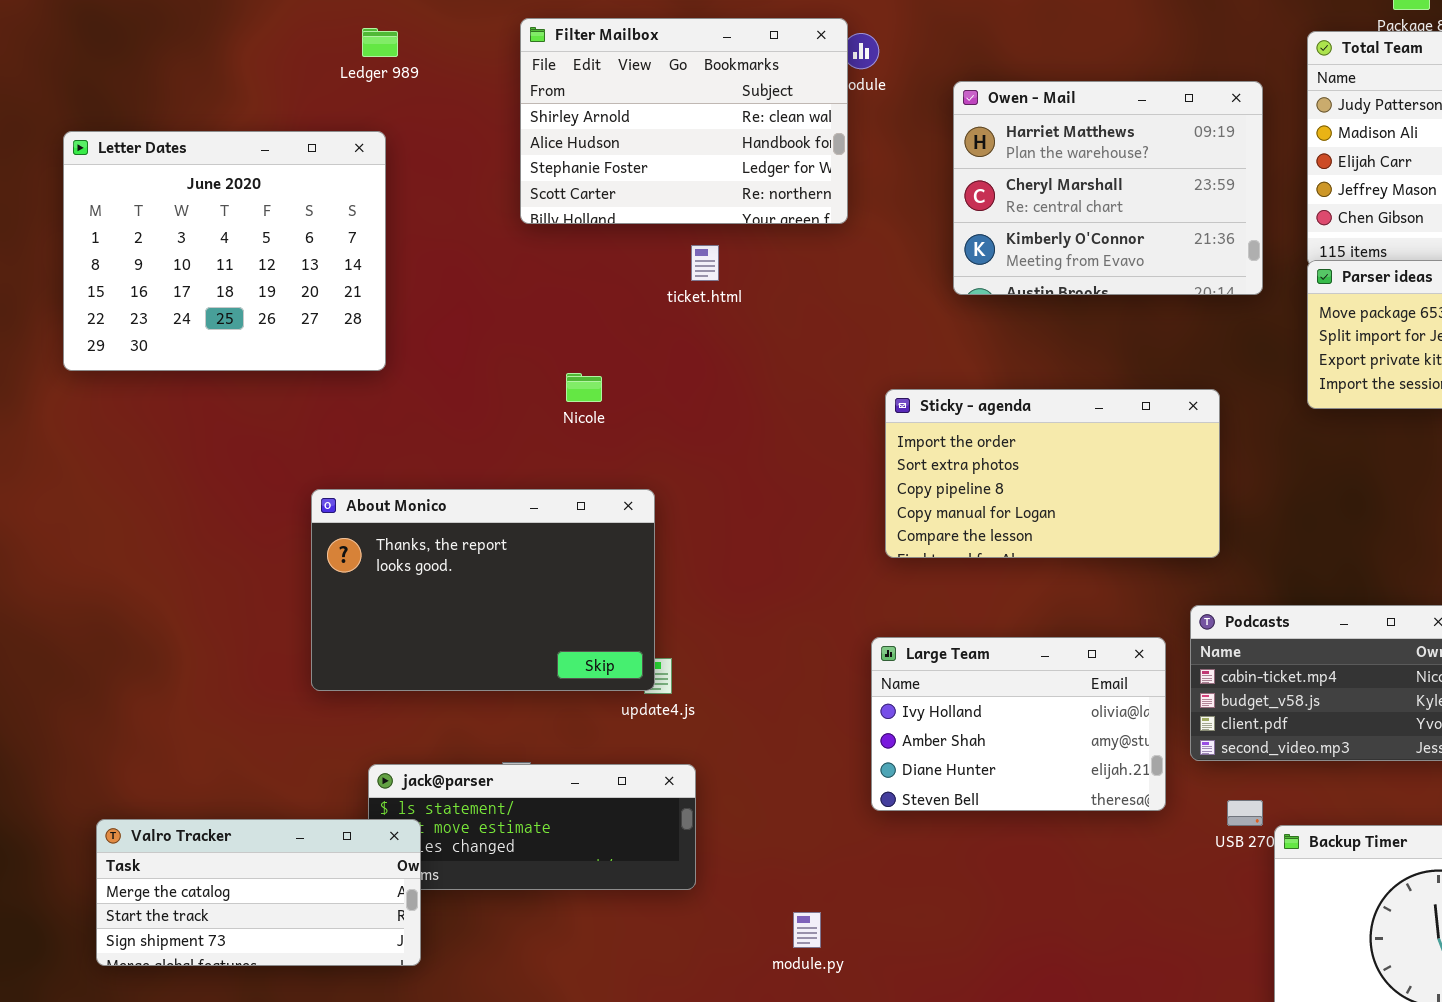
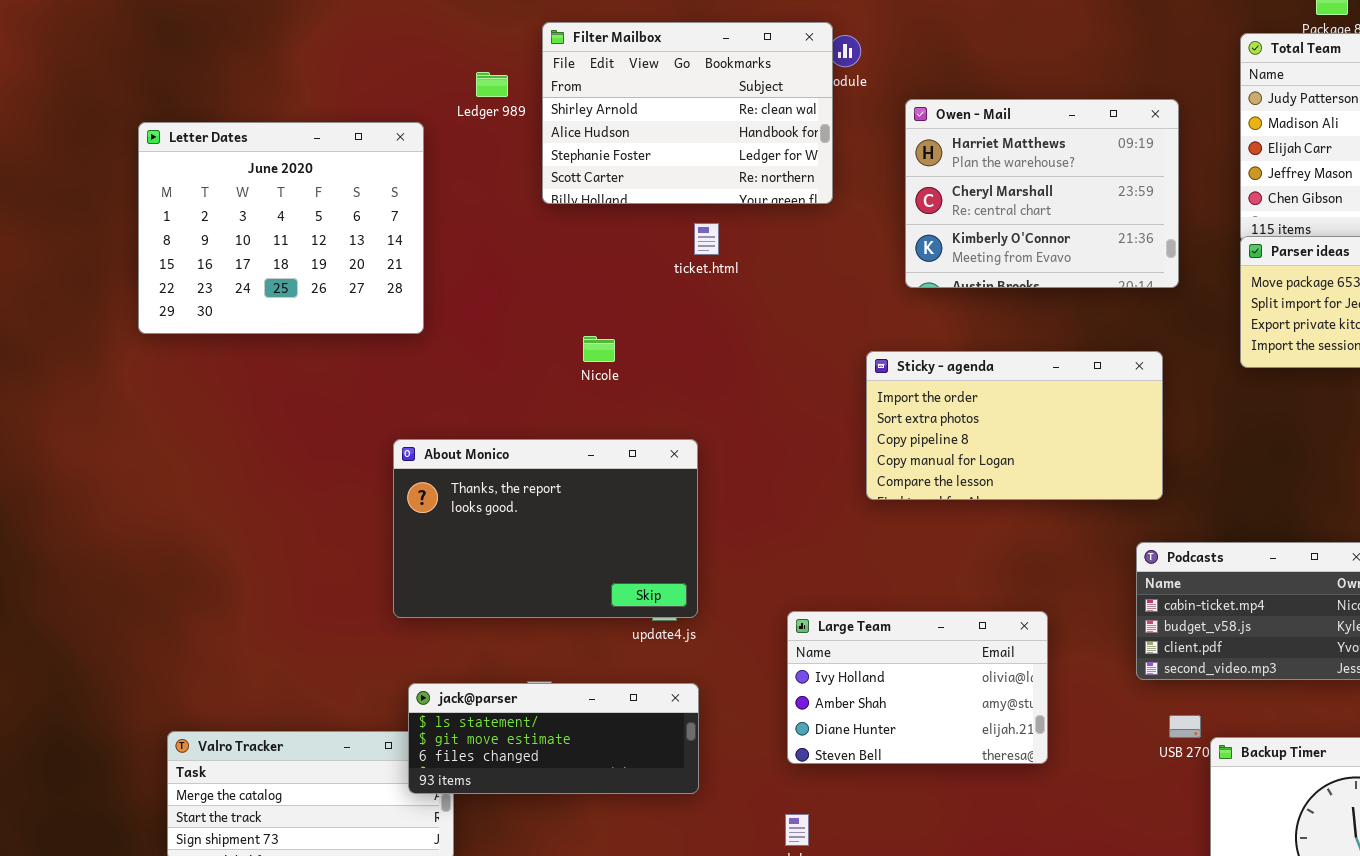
Ledger 989: [362,28,398,57] -> [476,72,508,97], moved
Owen - Mail: [953,81,1263,295] -> [905,99,1179,288], moved
About Monico: [311,489,655,691] -> [393,439,698,618], moved
Large Team: [871,637,1166,811] -> [787,611,1048,764], moved
jack@parser: [368,764,696,890] -> [408,683,699,794], raised

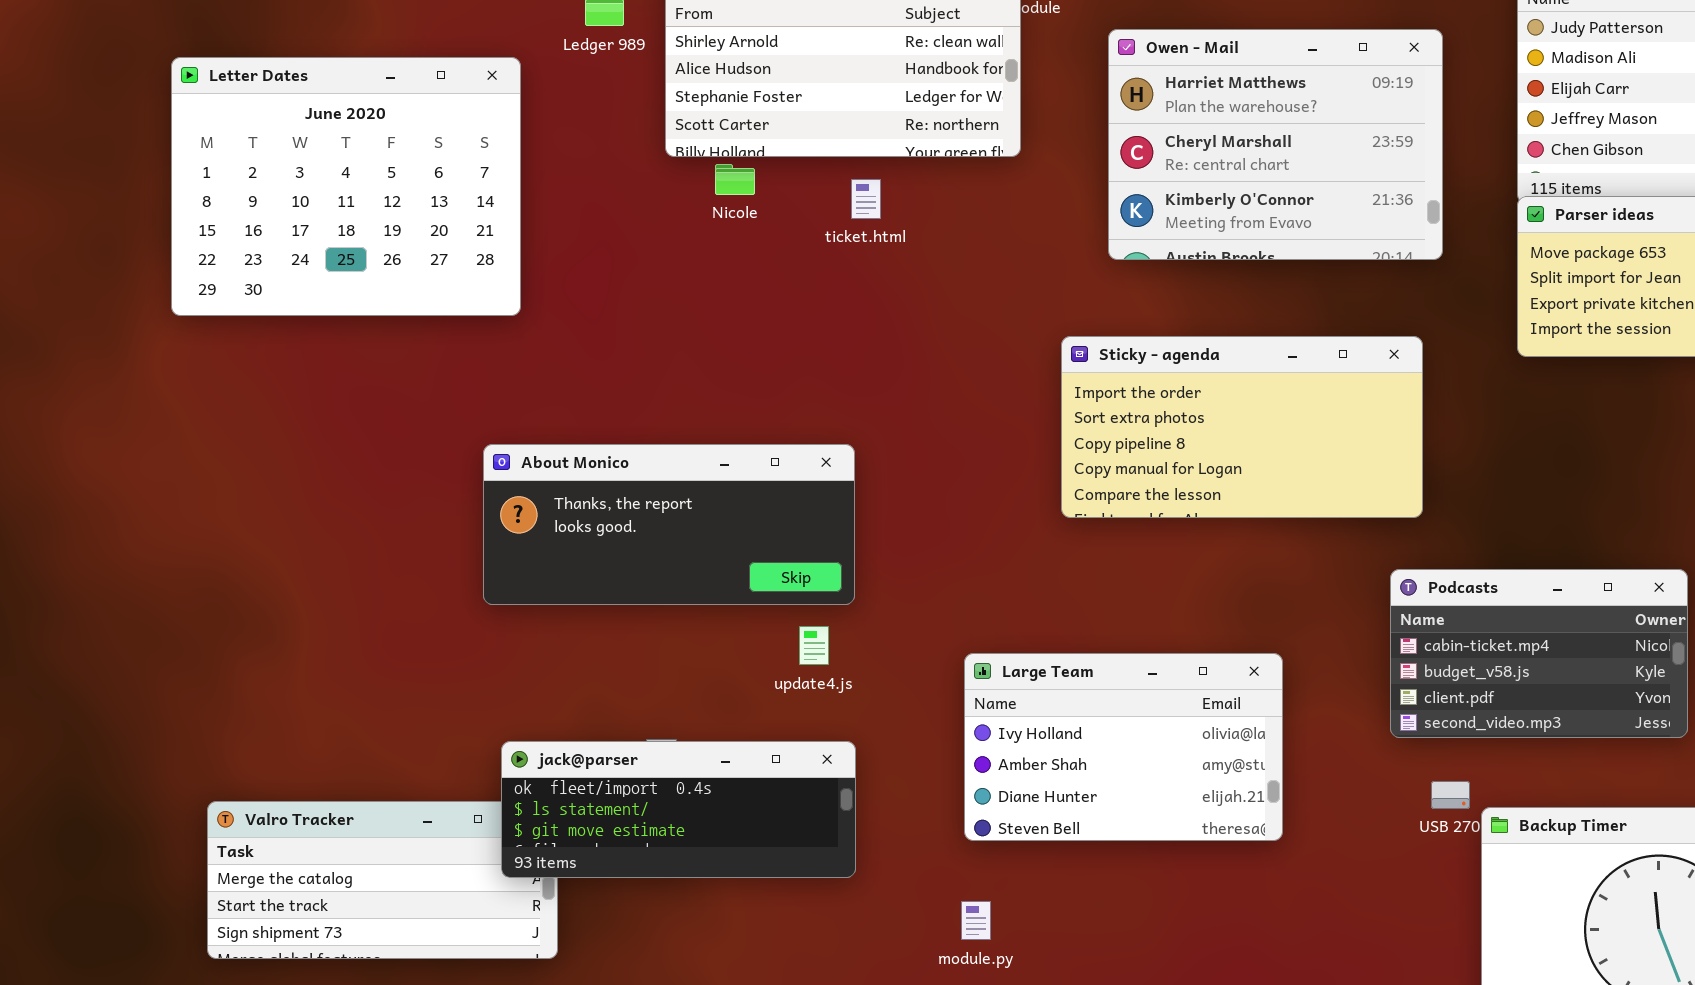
Nicole: [583,336,615,362] -> [715,164,755,195], moved
About Monico: [393,439,698,618] -> [483,444,855,605], resized
jack@parser: [408,683,699,794] -> [501,741,856,878], scrolled up 1 row

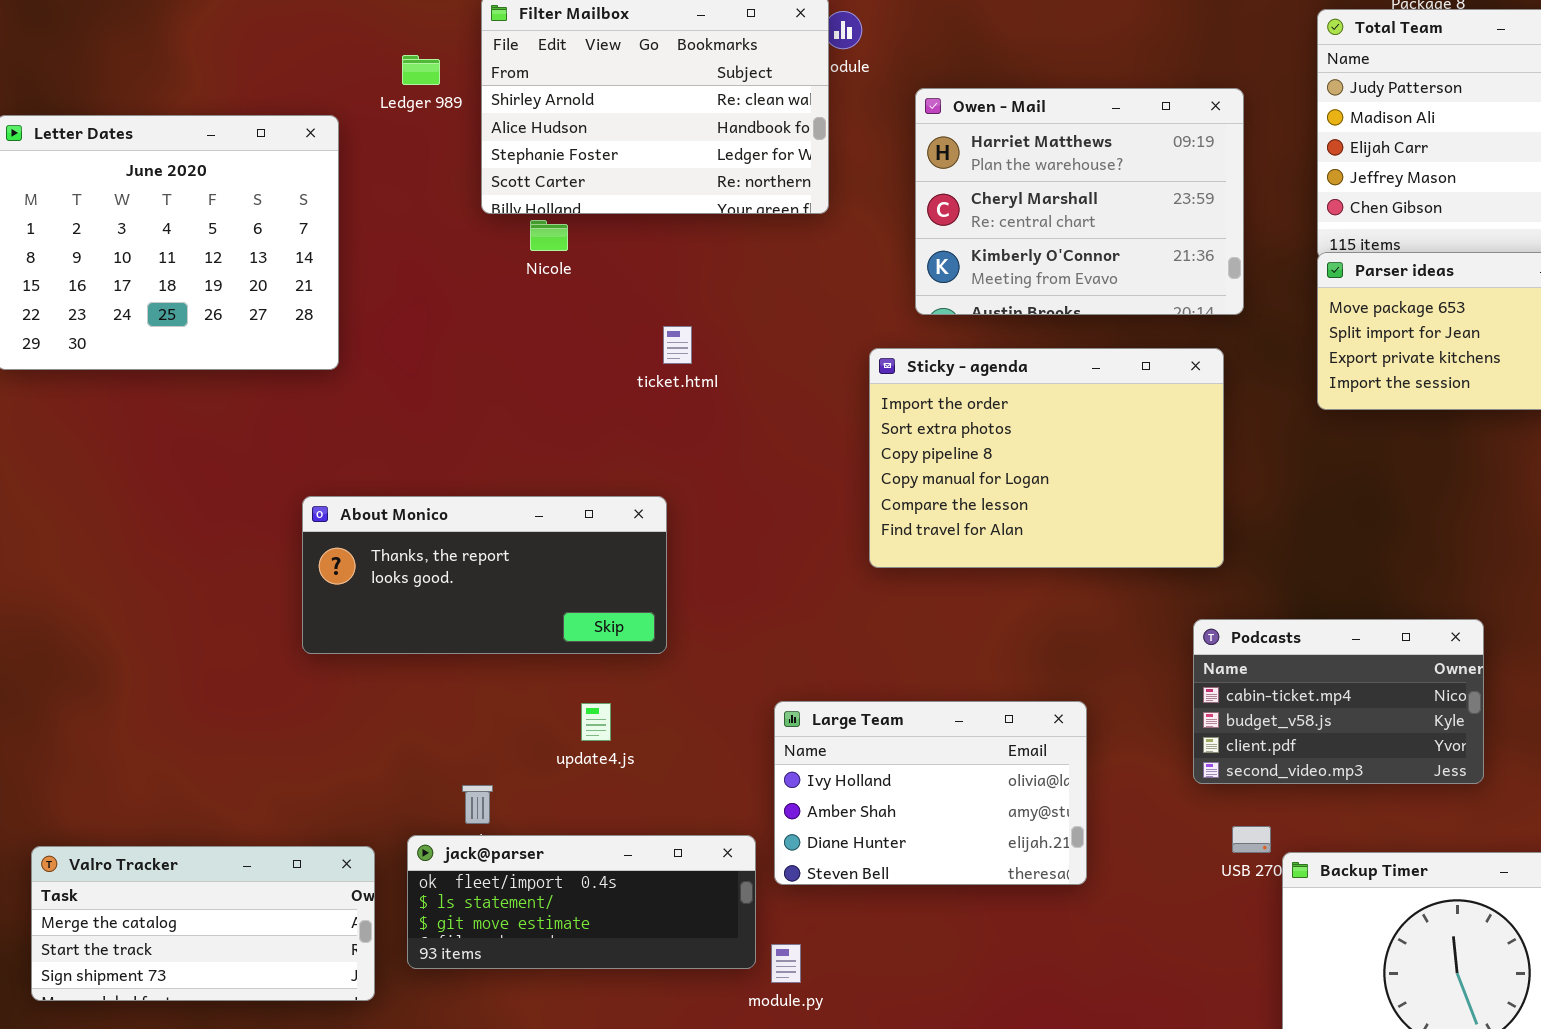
ticket.html: [851,179,881,219] -> [663,326,692,364], moved
Sticky - agenda: [1061,336,1423,518] -> [869,348,1224,568], resized
update4.js: [799,626,829,665] -> [581,703,611,741], moved
jack@parser: [501,741,856,878] -> [407,835,756,969], moved

